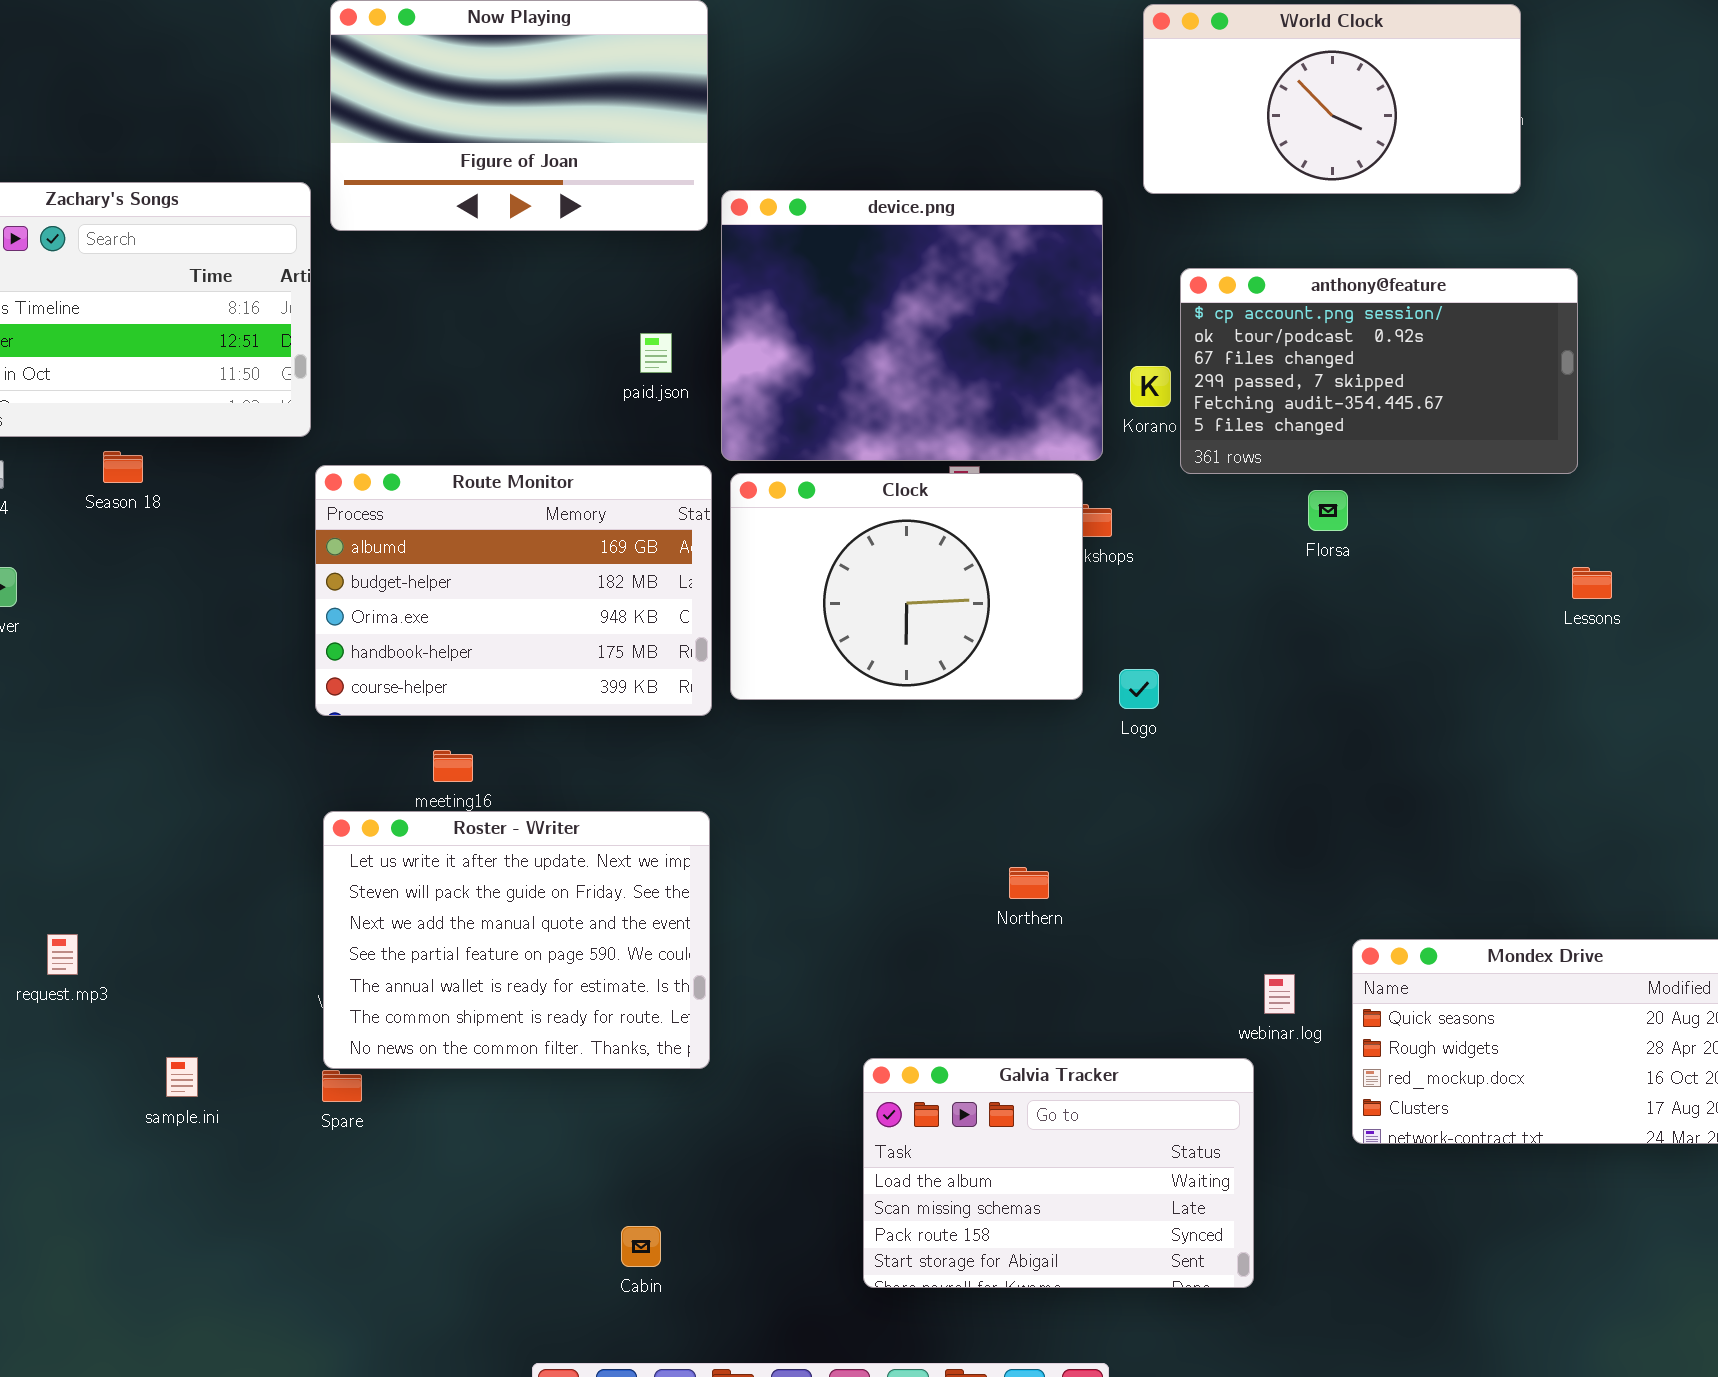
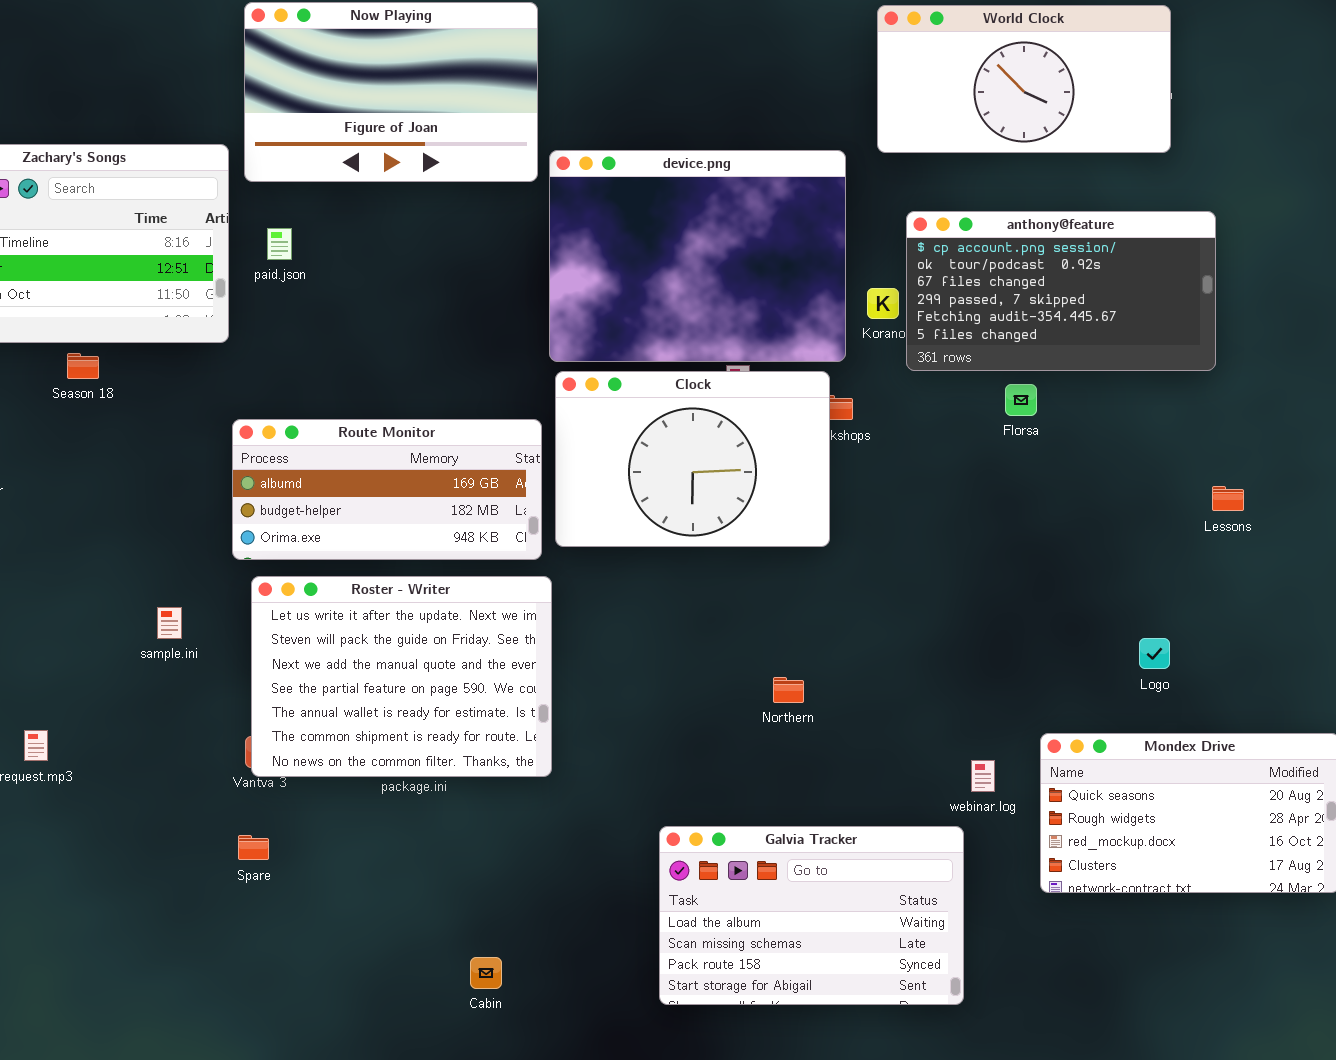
paid.json: [640,333,672,373] -> [267,228,292,260], moved
Route Monitor: [315,465,712,716] -> [232,419,542,560], resized
Lessons: [1572,567,1612,599] -> [1212,486,1244,511], moved
Logo: [1119,669,1159,709] -> [1139,638,1170,669], moved
Roster - Writer: [323,811,710,1069] -> [251,576,552,777], moved
sample.ini: [166,1057,198,1097] -> [157,607,182,639], moved

